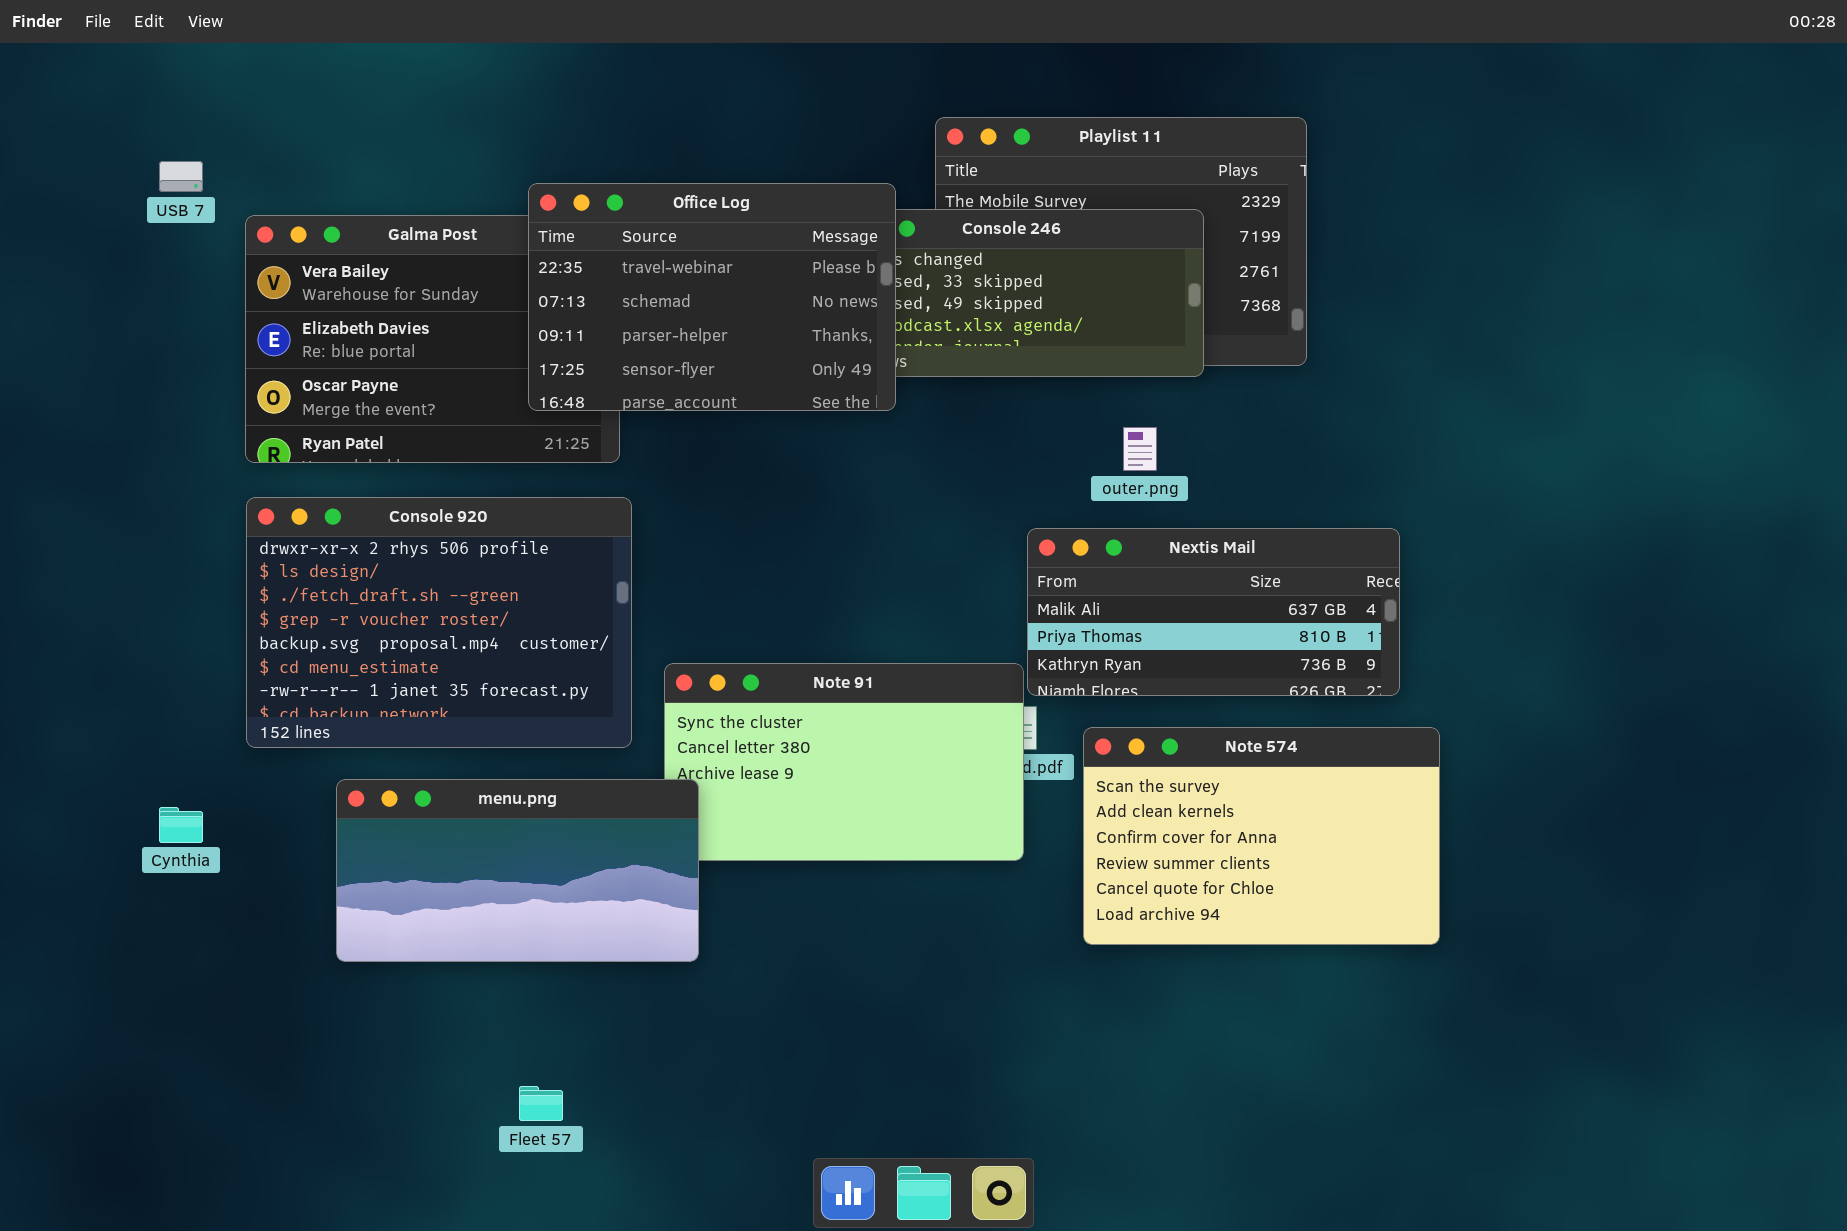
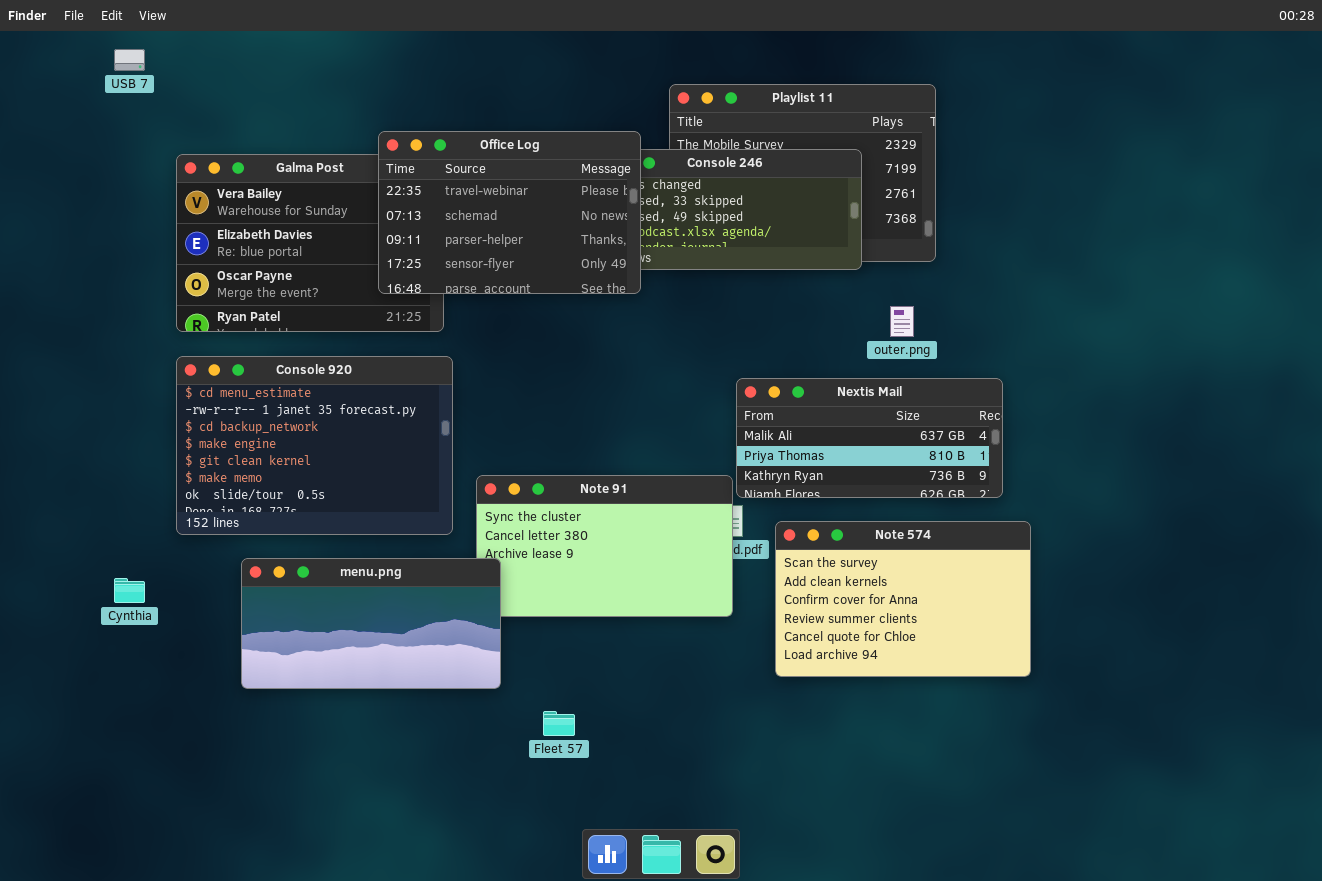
USB 7: [159,161,203,192] -> [114,49,145,71], moved
outer.png: [1123,427,1157,471] -> [890,306,914,337], moved
Console 920: [246,497,632,748] -> [176,356,453,535], scrolled down 5 rows
Fleet 57: [519,1086,563,1121] -> [543,711,575,736], moved

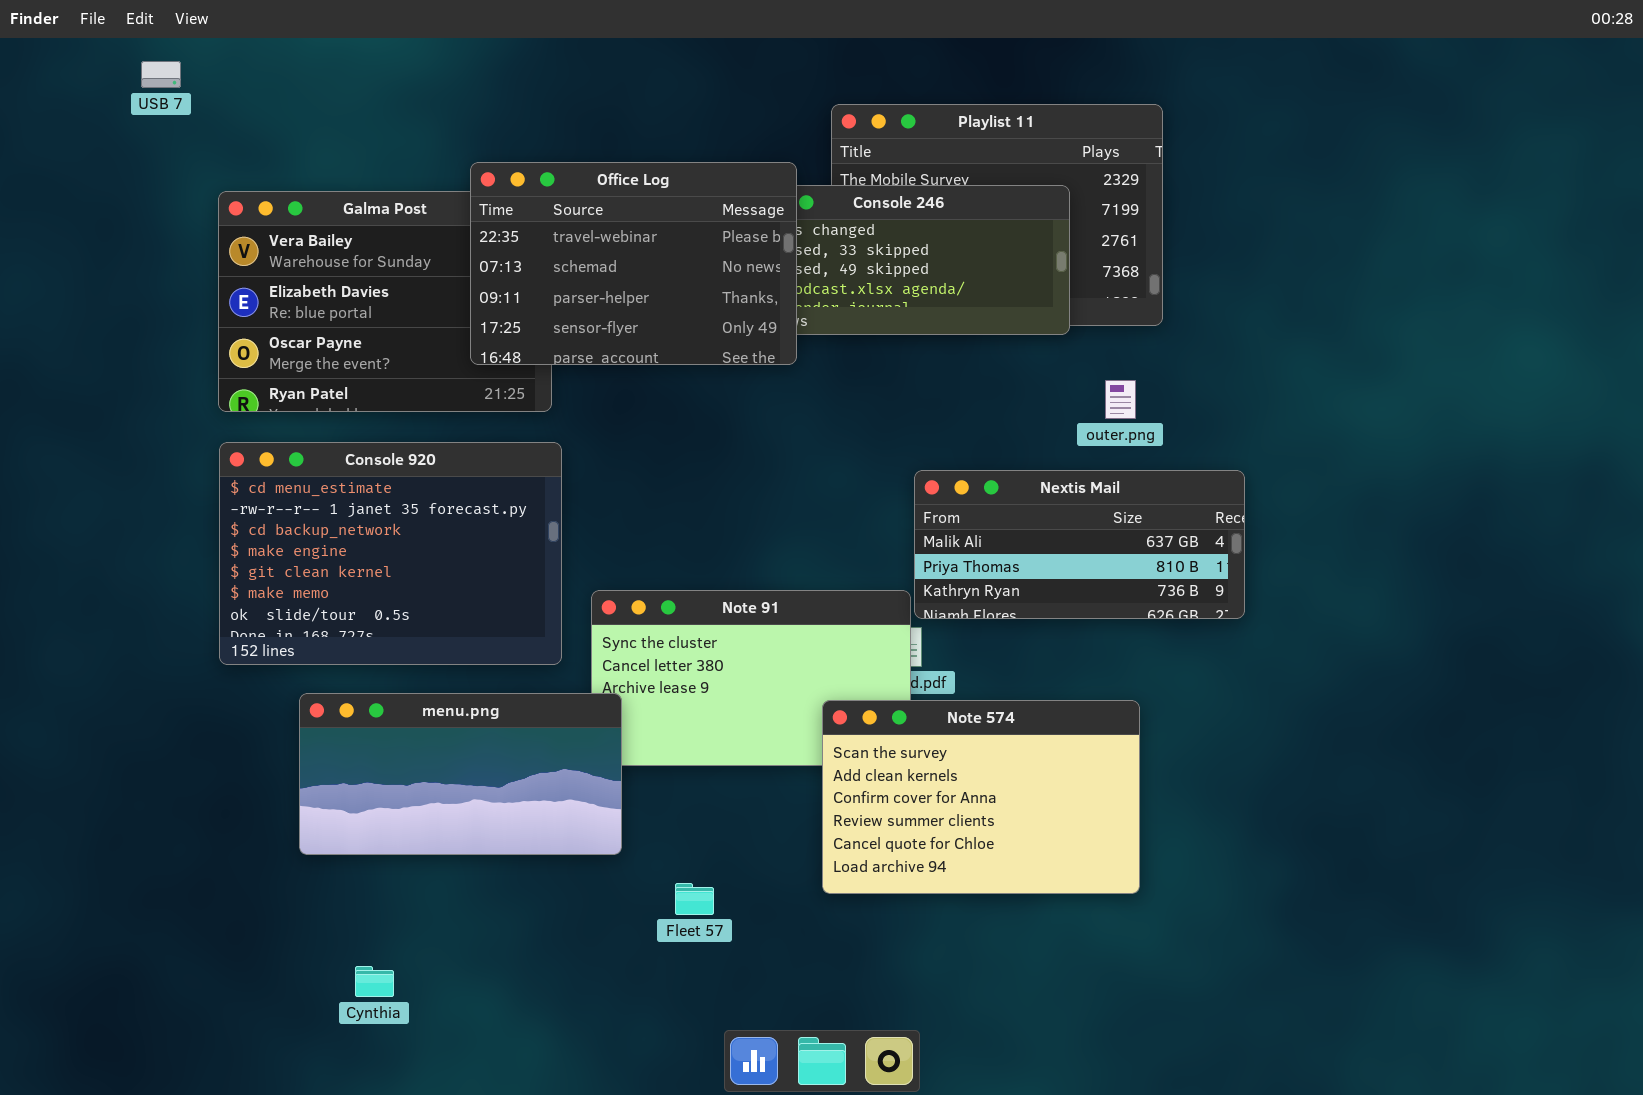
Note 574: [775,521,1031,677] -> [822,700,1140,894], moved
Cynthia: [114,578,145,603] -> [355,966,394,997], moved

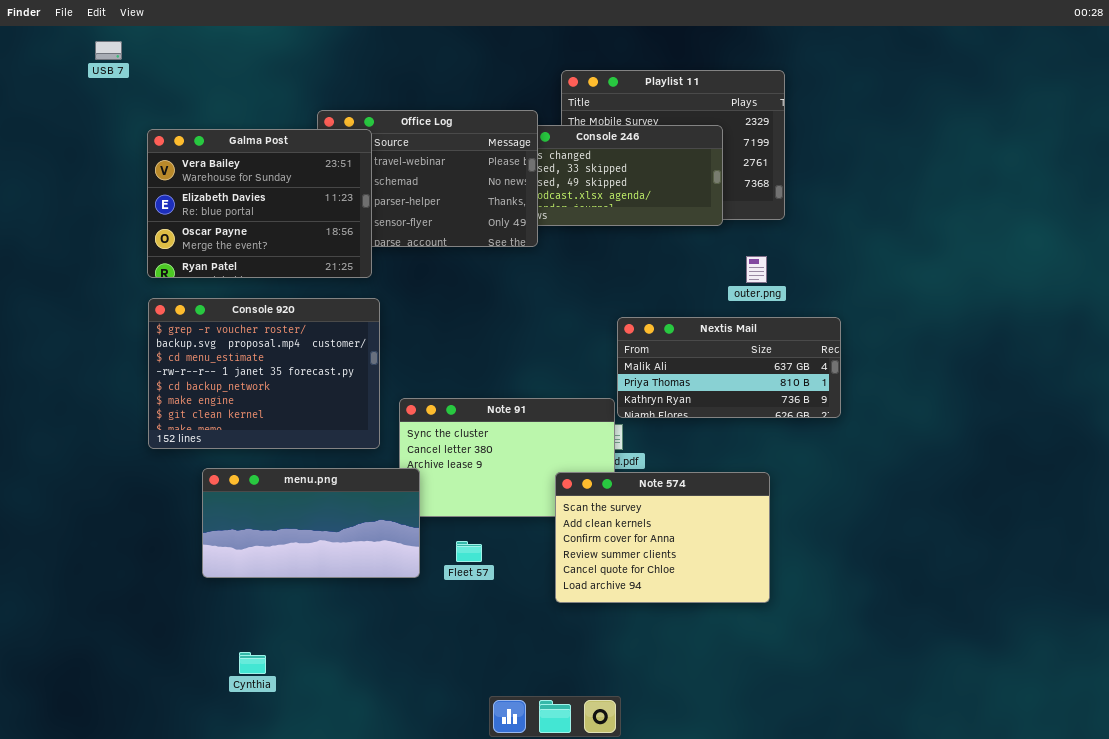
Galma Post: [218,191,552,412] -> [147,129,372,278], raised
Console 920: [219,442,562,665] -> [148,298,380,449], scrolled up 2 rows
Fleet 57: [675,883,714,915] -> [456,541,482,562], moved

